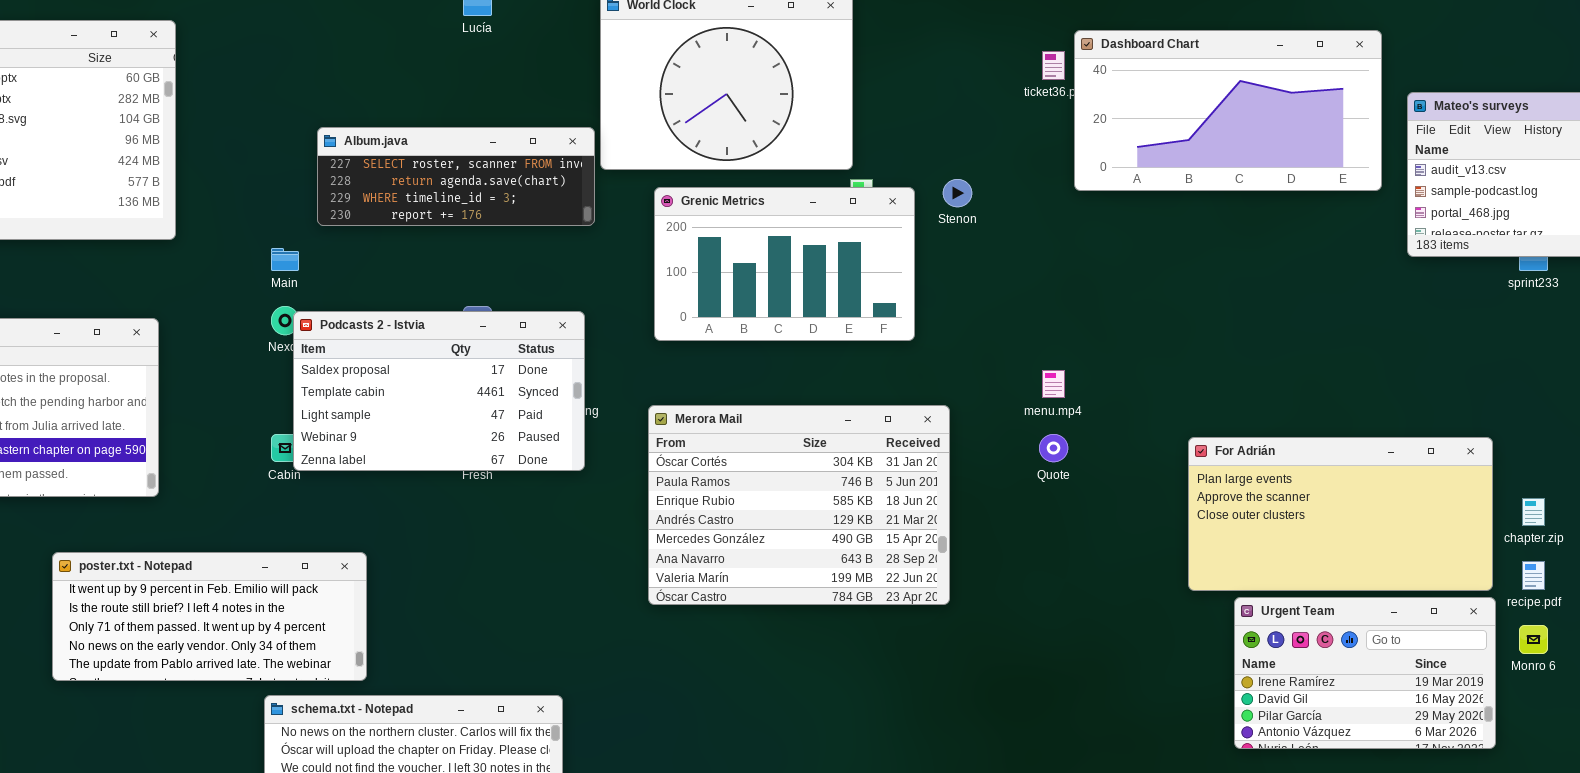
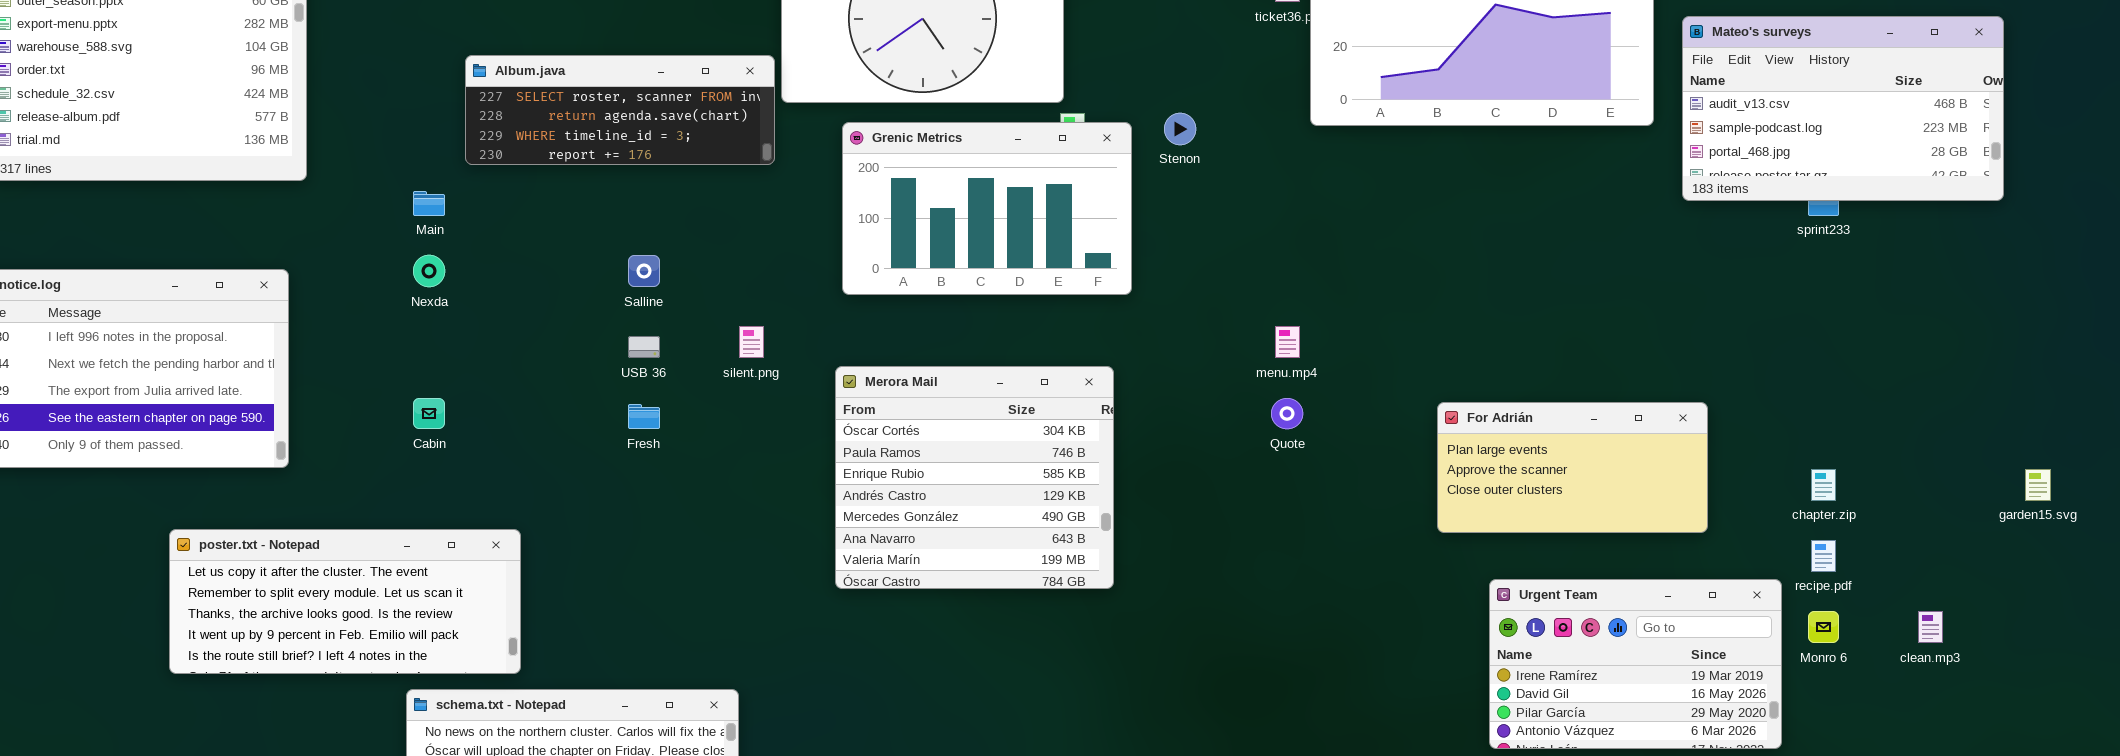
Podcasts 2 - Istvia: [293,311,585,471] -> none, closed
Merora Mail: [648,405,950,605] -> [835,366,1114,589], resized
For Adrián: [1188,437,1493,591] -> [1437,402,1708,533], resized
poster.txt - Notepad: [52,552,367,681] -> [169,529,521,674], scrolled up 3 rows

